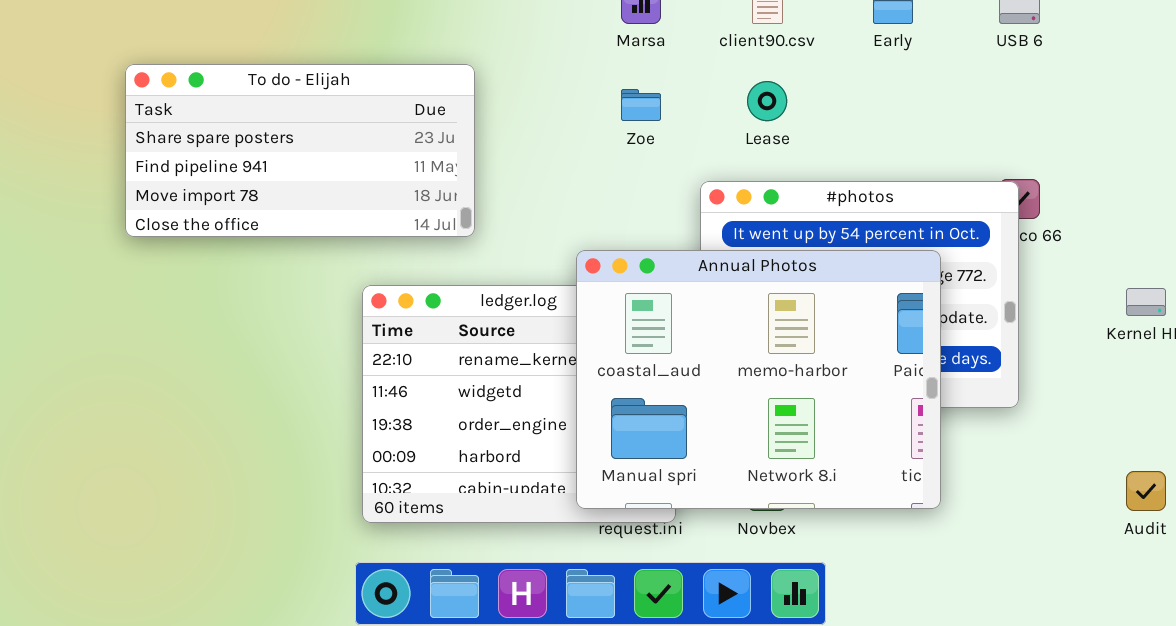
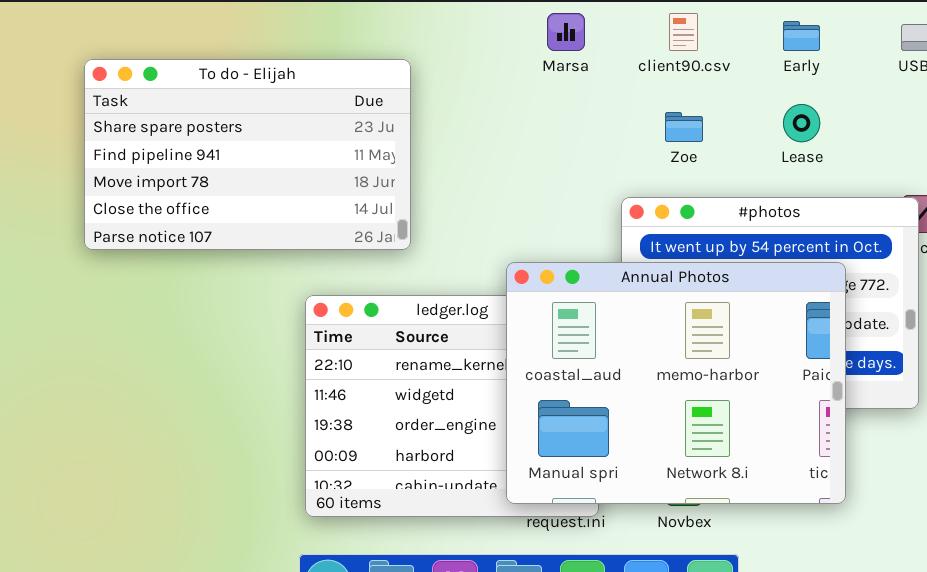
To do - Elijah: [125,64,475,237] -> [84,59,411,250], resized
Lease: [747,81,787,121] -> [783,104,820,142], moved
Zoe: [621,89,661,121] -> [665,112,703,142], moved

